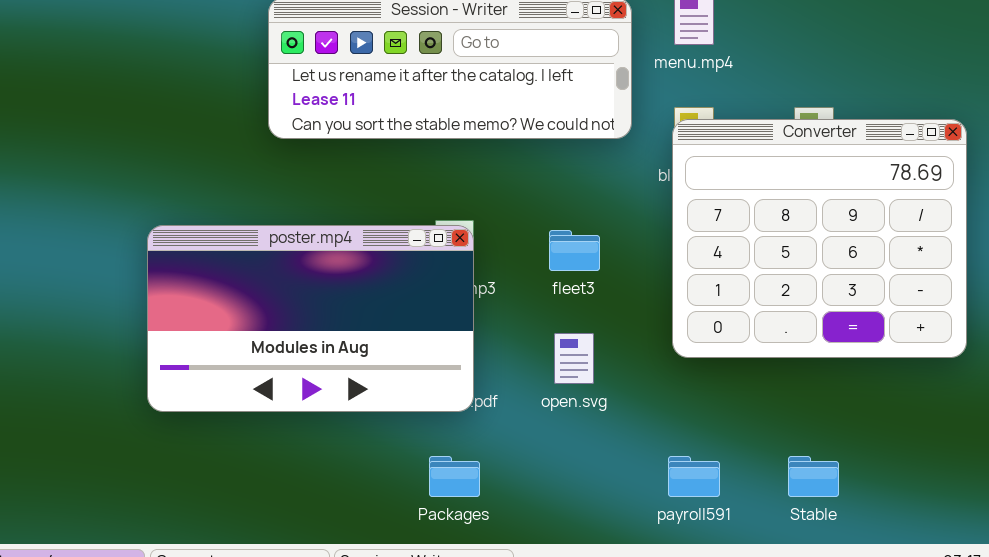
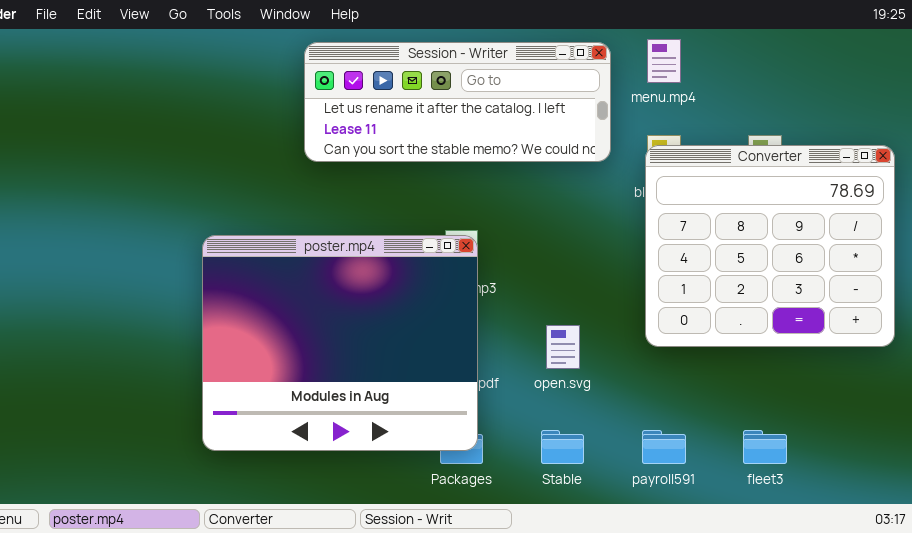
poster.mp4: [147,225,474,412] -> [202,235,478,451], resized
fleet3: [549,230,600,271] -> [743,430,787,464], moved
Stable: [788,456,839,497] -> [541,430,584,464], moved

